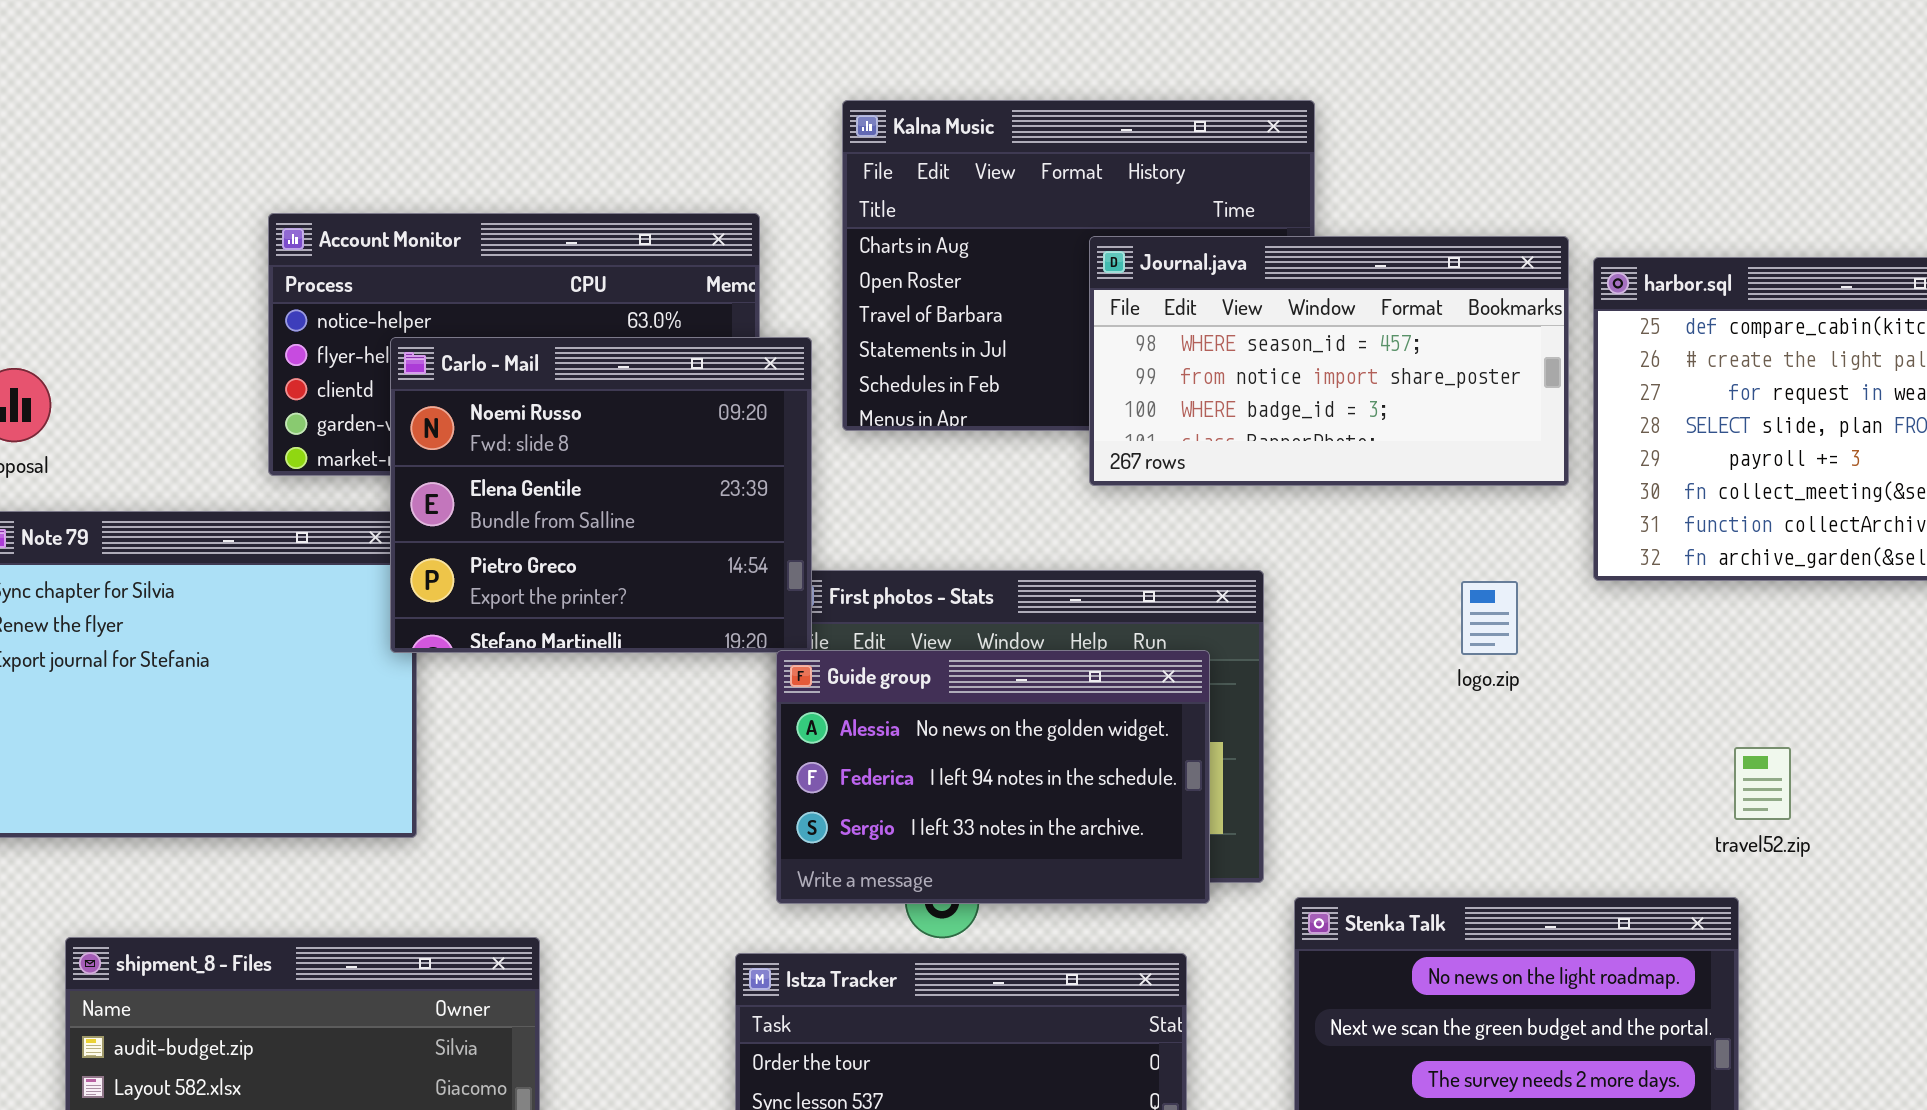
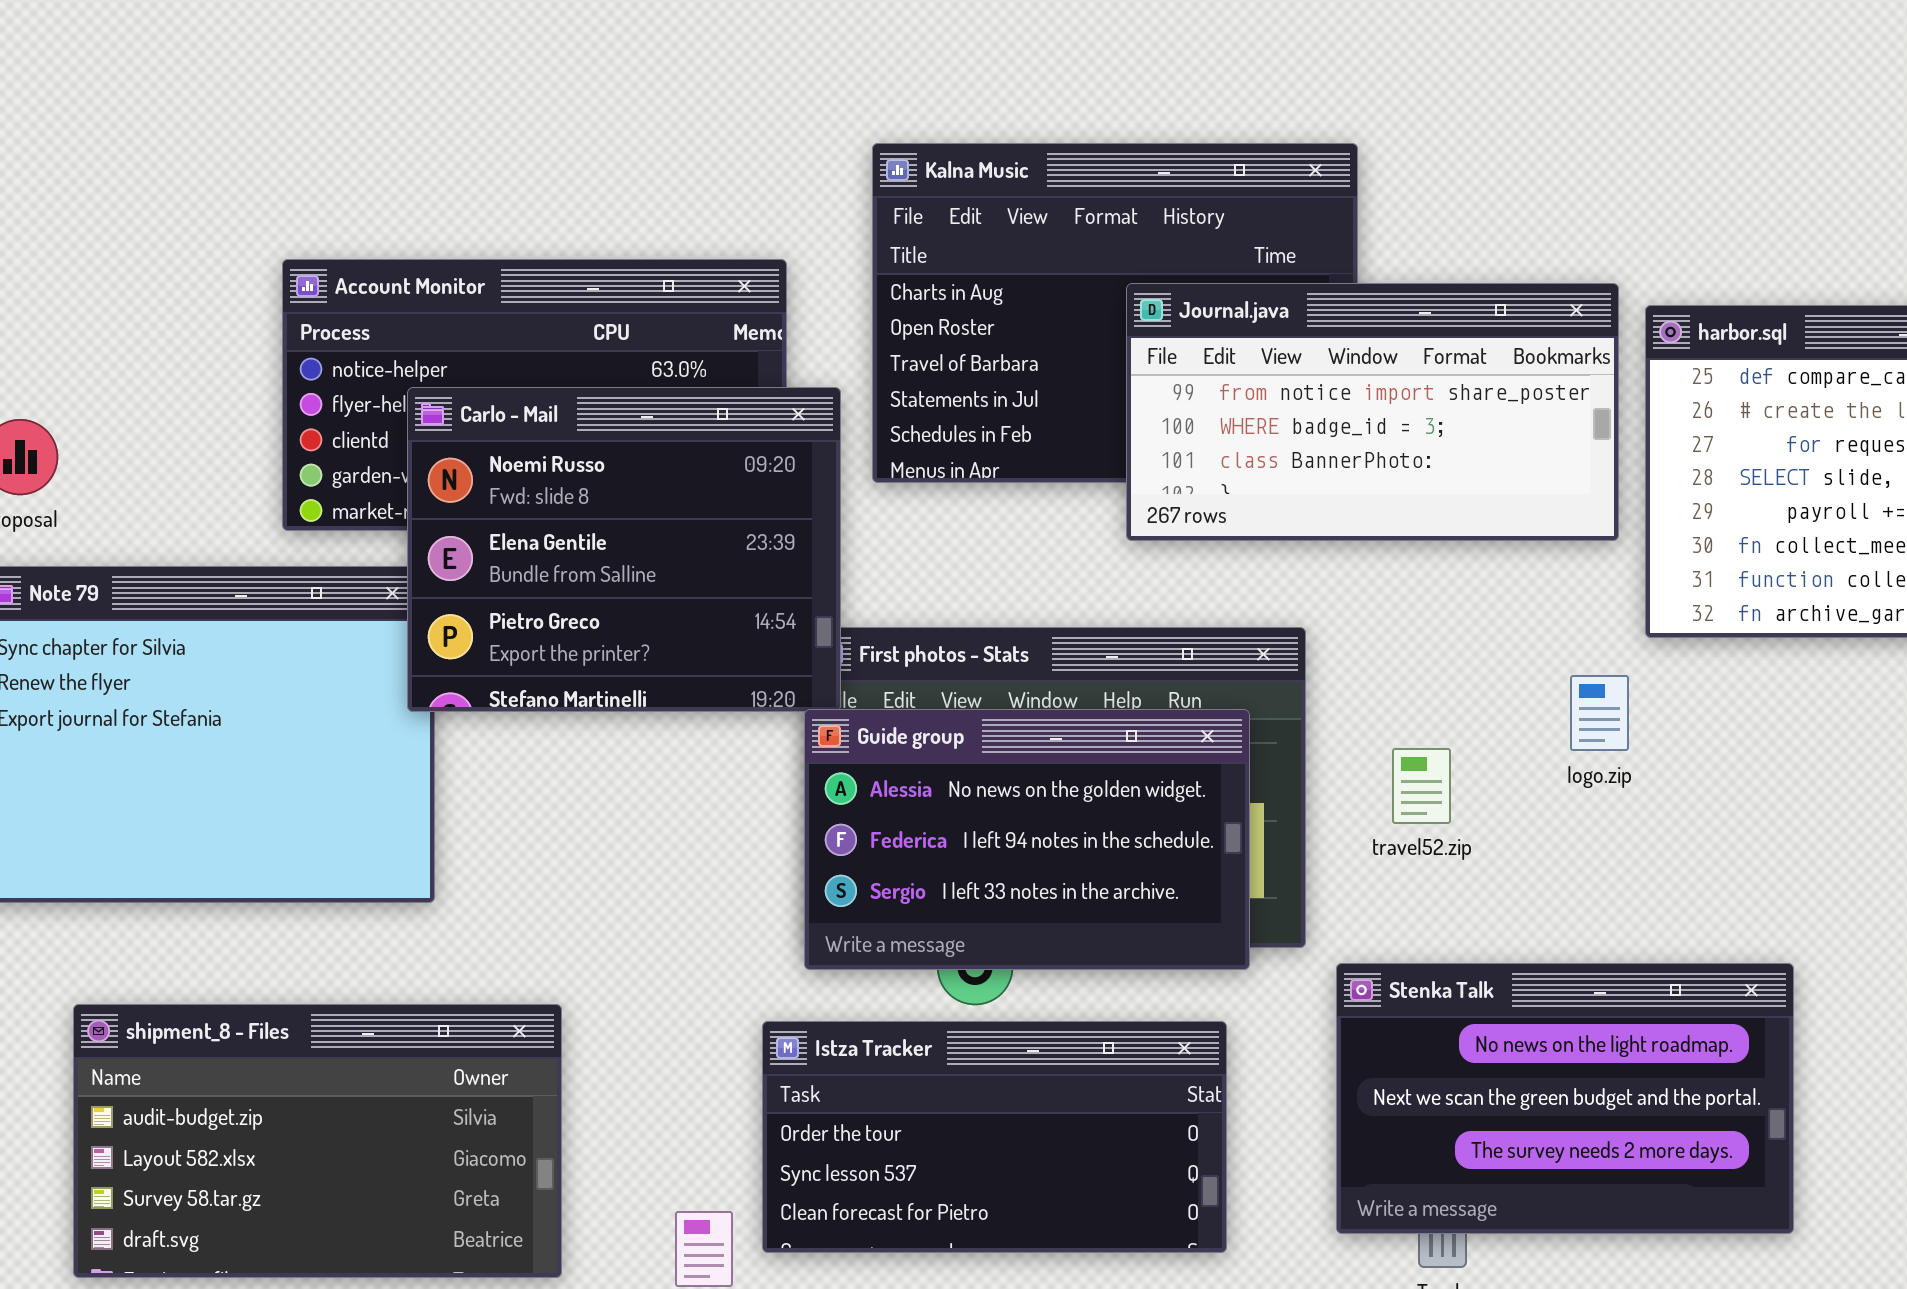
Journal.java: [1089,236,1569,486] -> [1126,283,1619,541], scrolled down 1 row
logo.zip: [1461,581,1518,655] -> [1570,675,1629,751], moved
travel52.zip: [1734,747,1791,820] -> [1392,748,1451,824], moved

